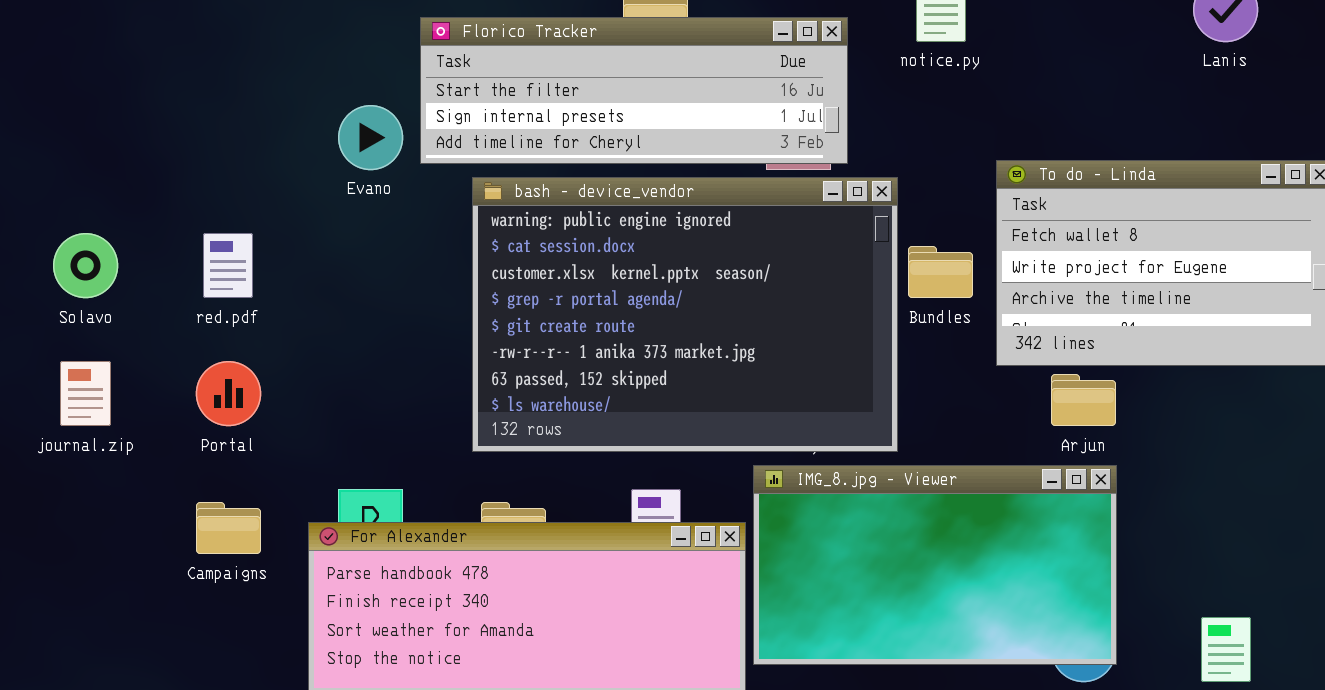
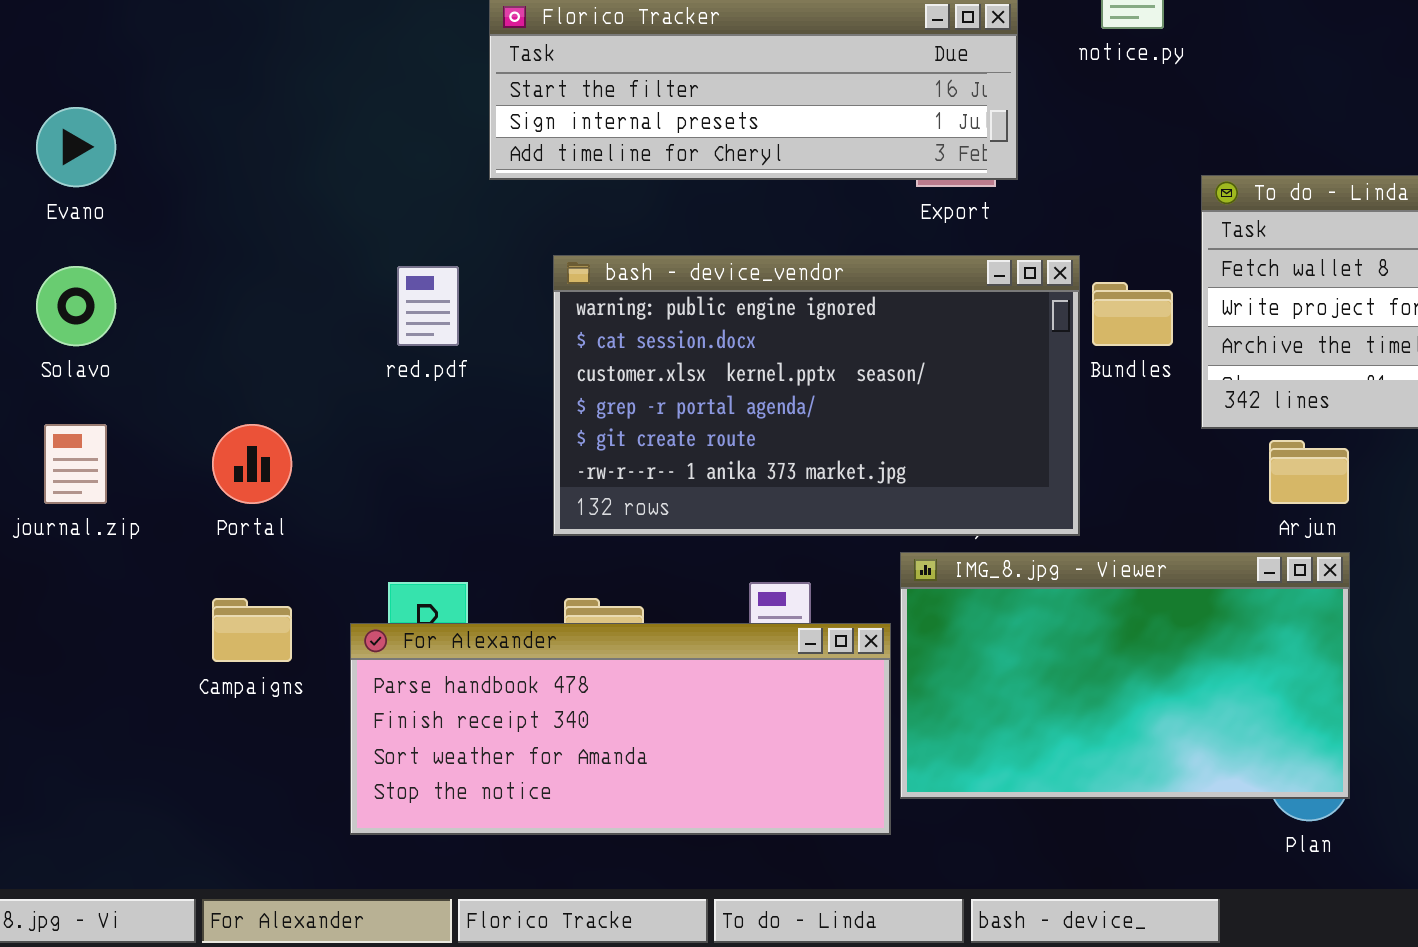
Evano: [338,105,403,170] -> [36,107,116,187], moved
bash - device_vendor: [472,177,898,452] -> [553,255,1080,536], resized
red.pdf: [203,233,253,298] -> [397,266,459,346], moved

